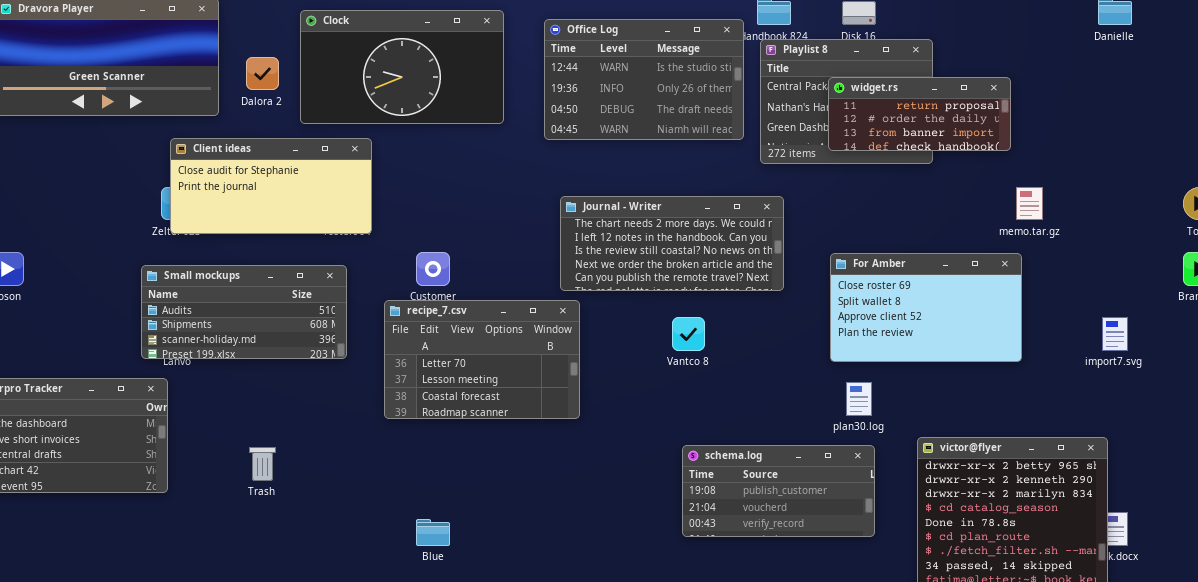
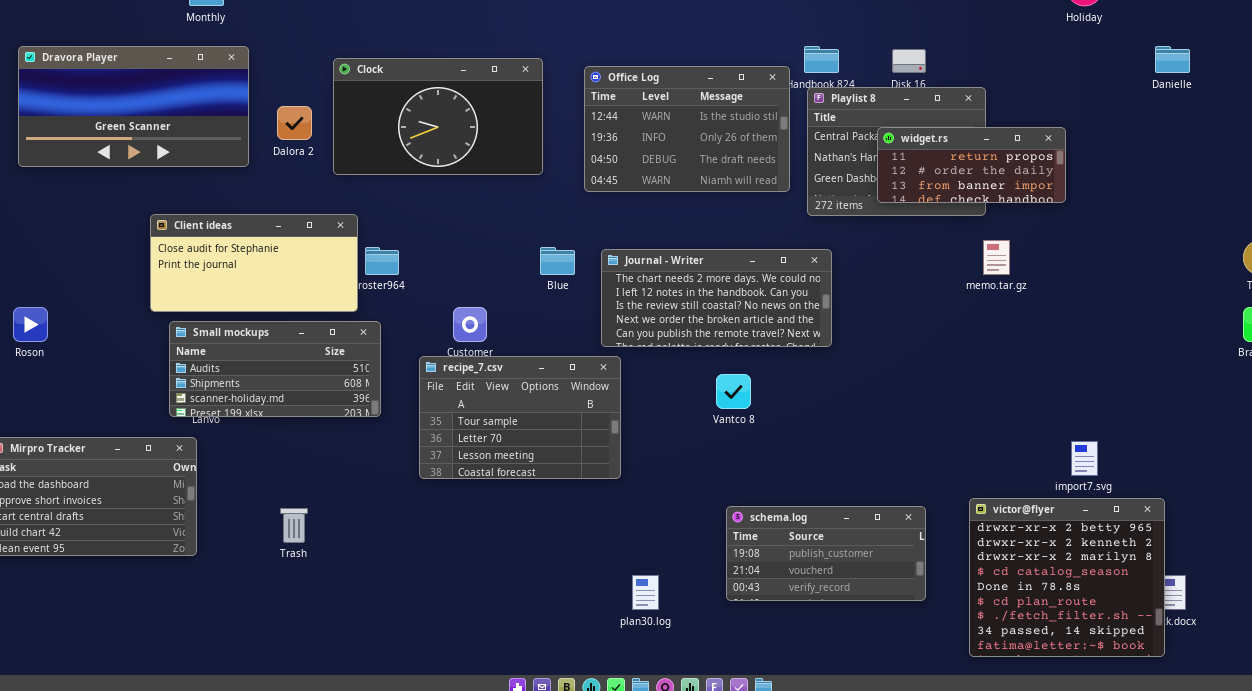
Client ideas: [170,138,372,234] -> [150,214,358,312], moved
memo.tar.gz: [1016,187,1043,220] -> [983,240,1010,275], moved
For Amber: [830,253,1022,362] -> none, closed
recipe_7.csv: [384,300,580,419] -> [419,356,621,479], scrolled up 1 row
import7.svg: [1102,317,1128,351] -> [1071,441,1098,476], moved
plan30.log: [846,382,872,416] -> [632,575,659,610], moved
Blue: [416,519,450,546] -> [540,247,575,275], moved

